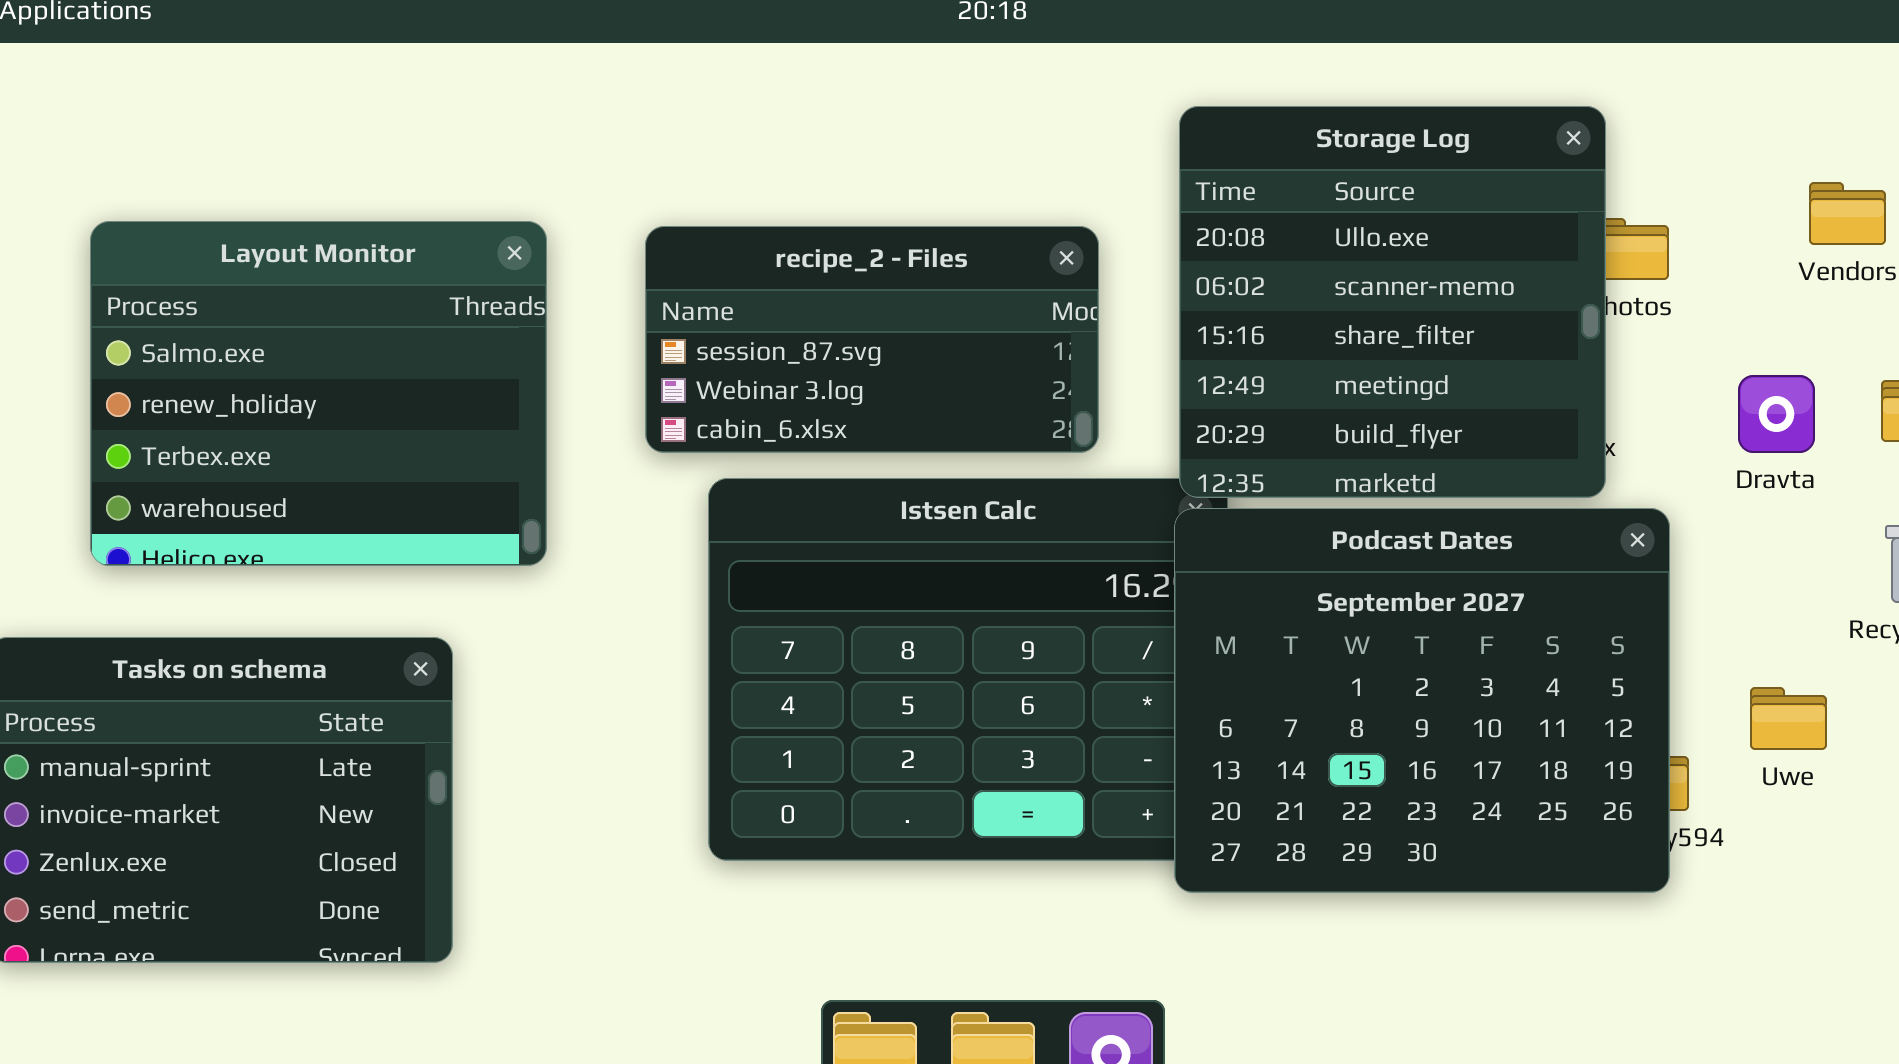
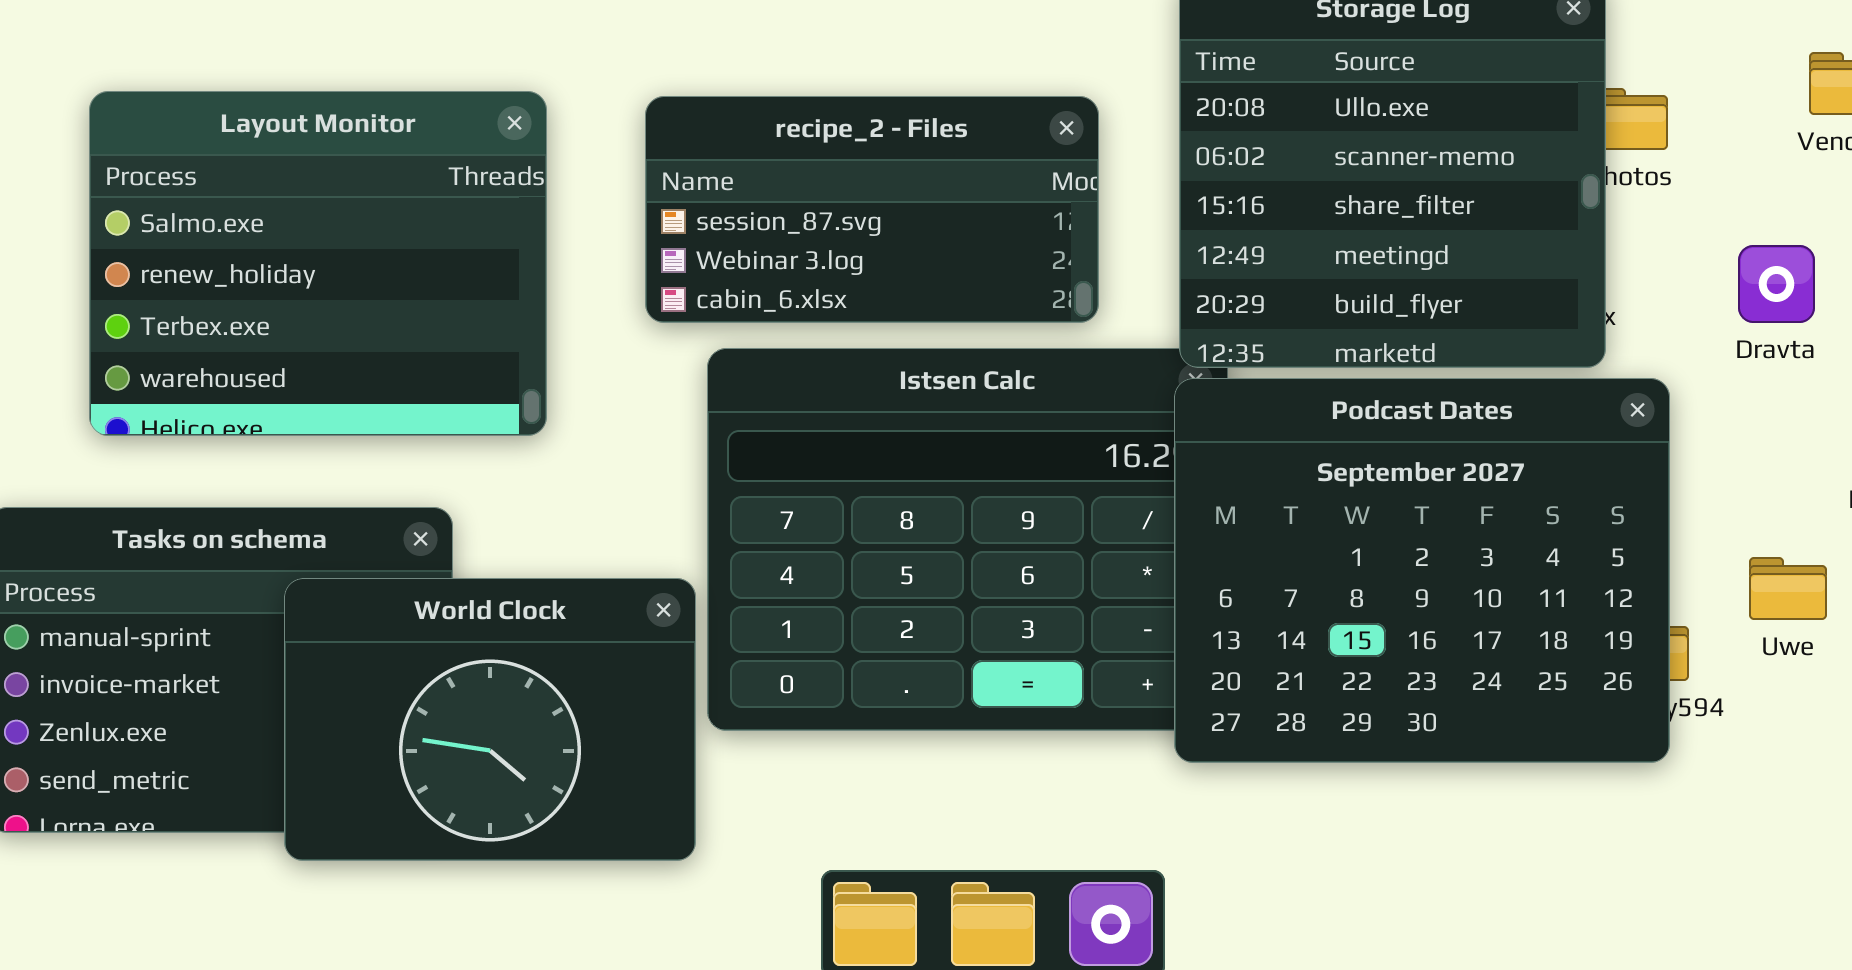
World Clock: none -> [284,578,696,861], opened

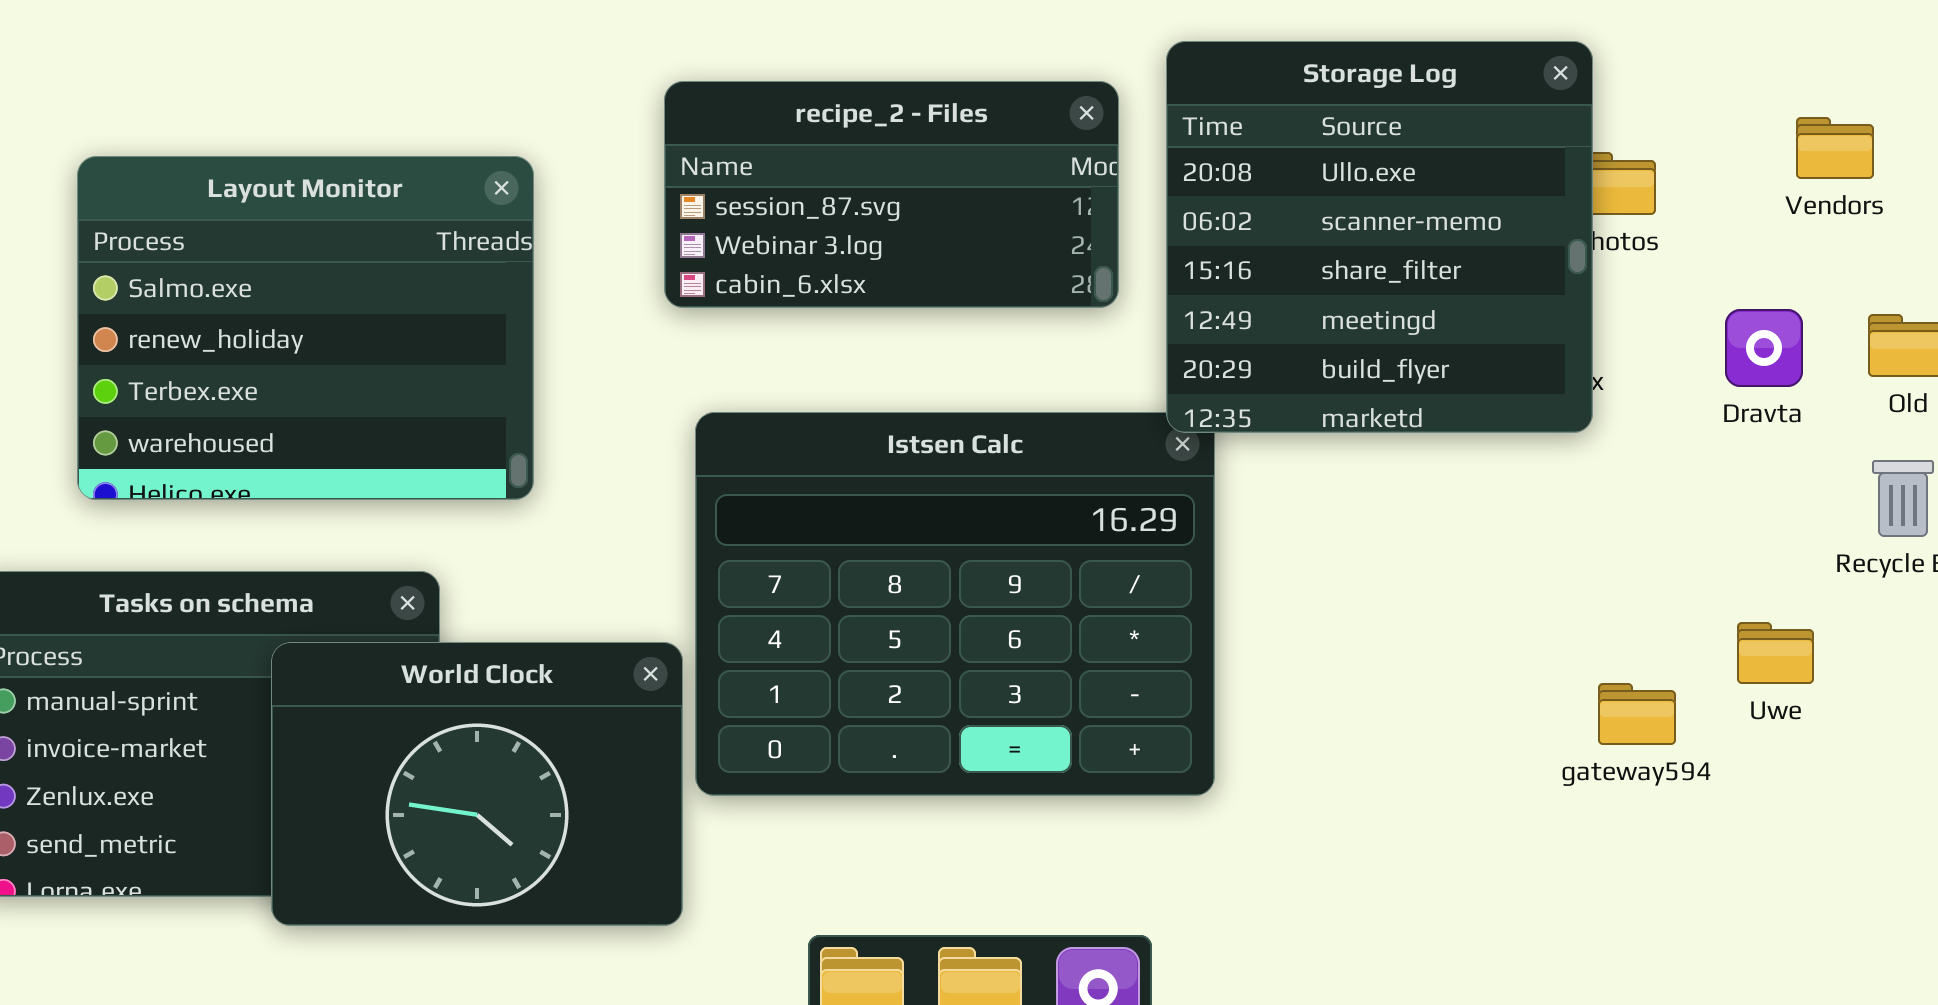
recipe_2 - Files: [645,96,1099,323] -> [664,81,1119,308], moved
Podcast Dates: [1174,378,1670,763] -> none, closed

